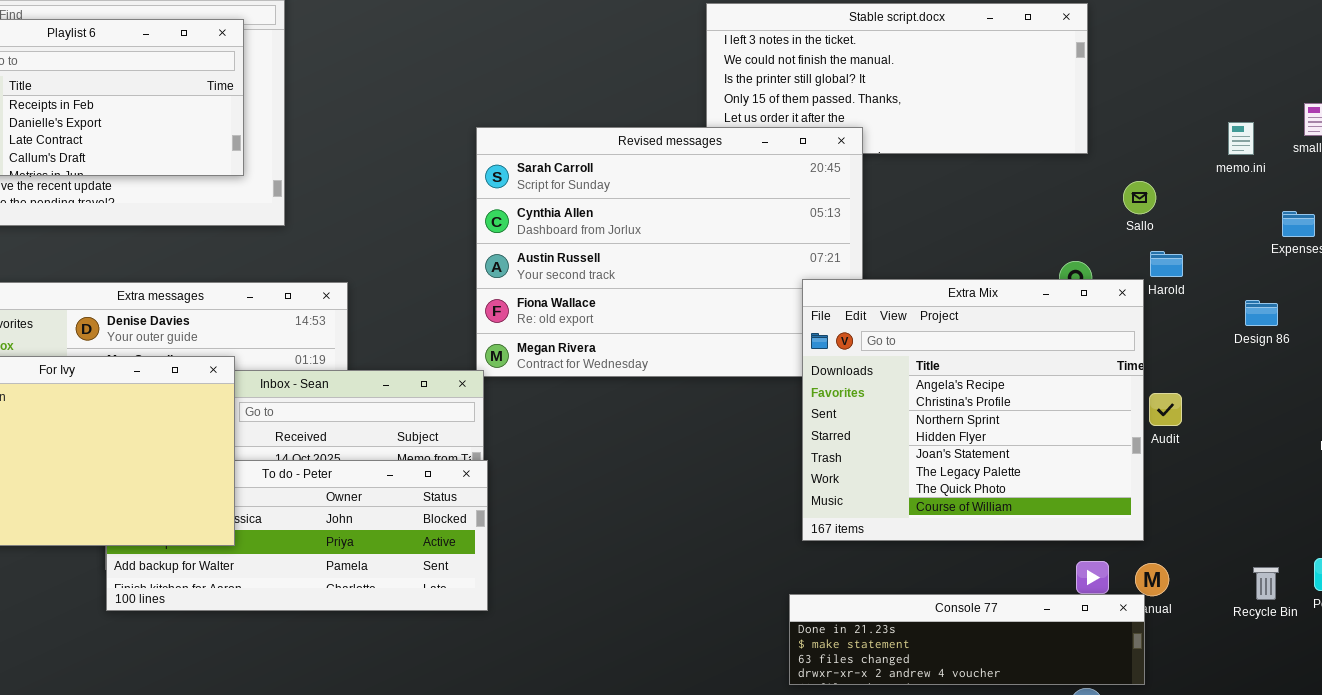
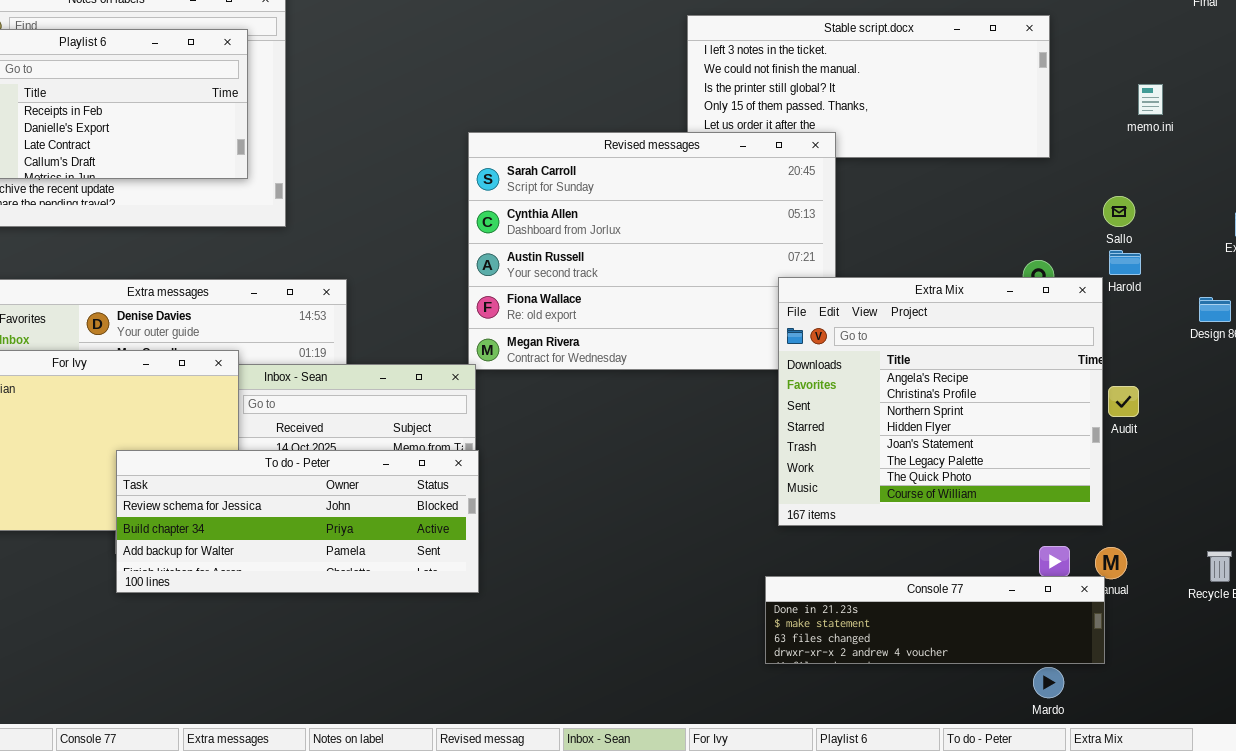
memo.ini: [1228,122,1254,155] -> [1138,84,1163,115], moved
Sallo: [1123,181,1156,214] -> [1103,196,1135,227], moved
To do - Peter: [106,460,488,611] -> [116,450,479,593], raised

